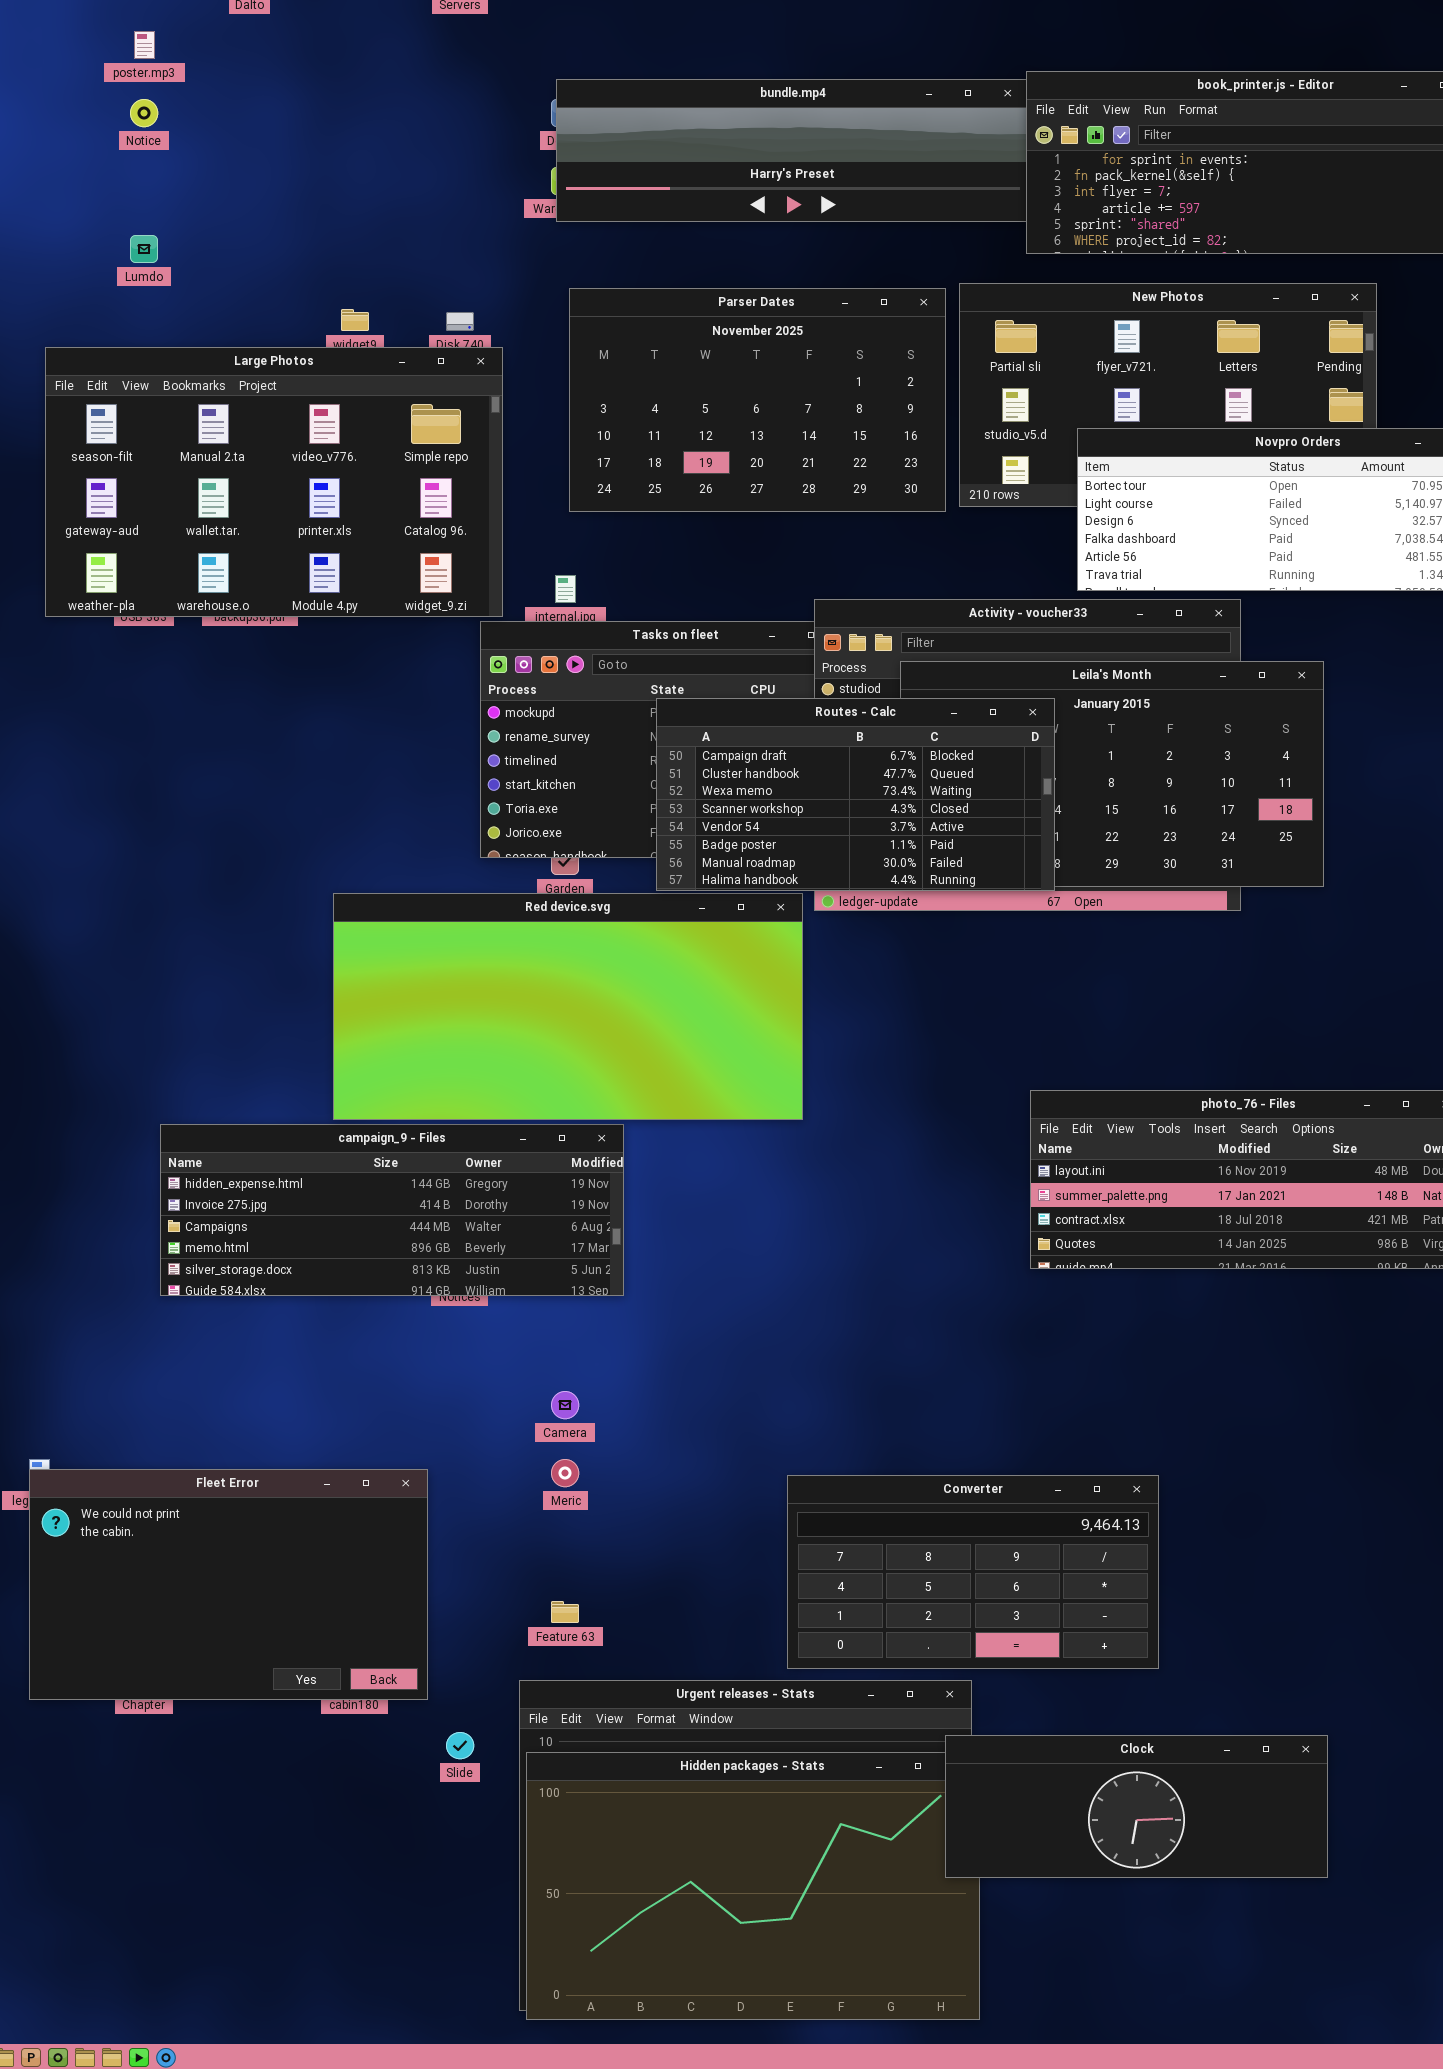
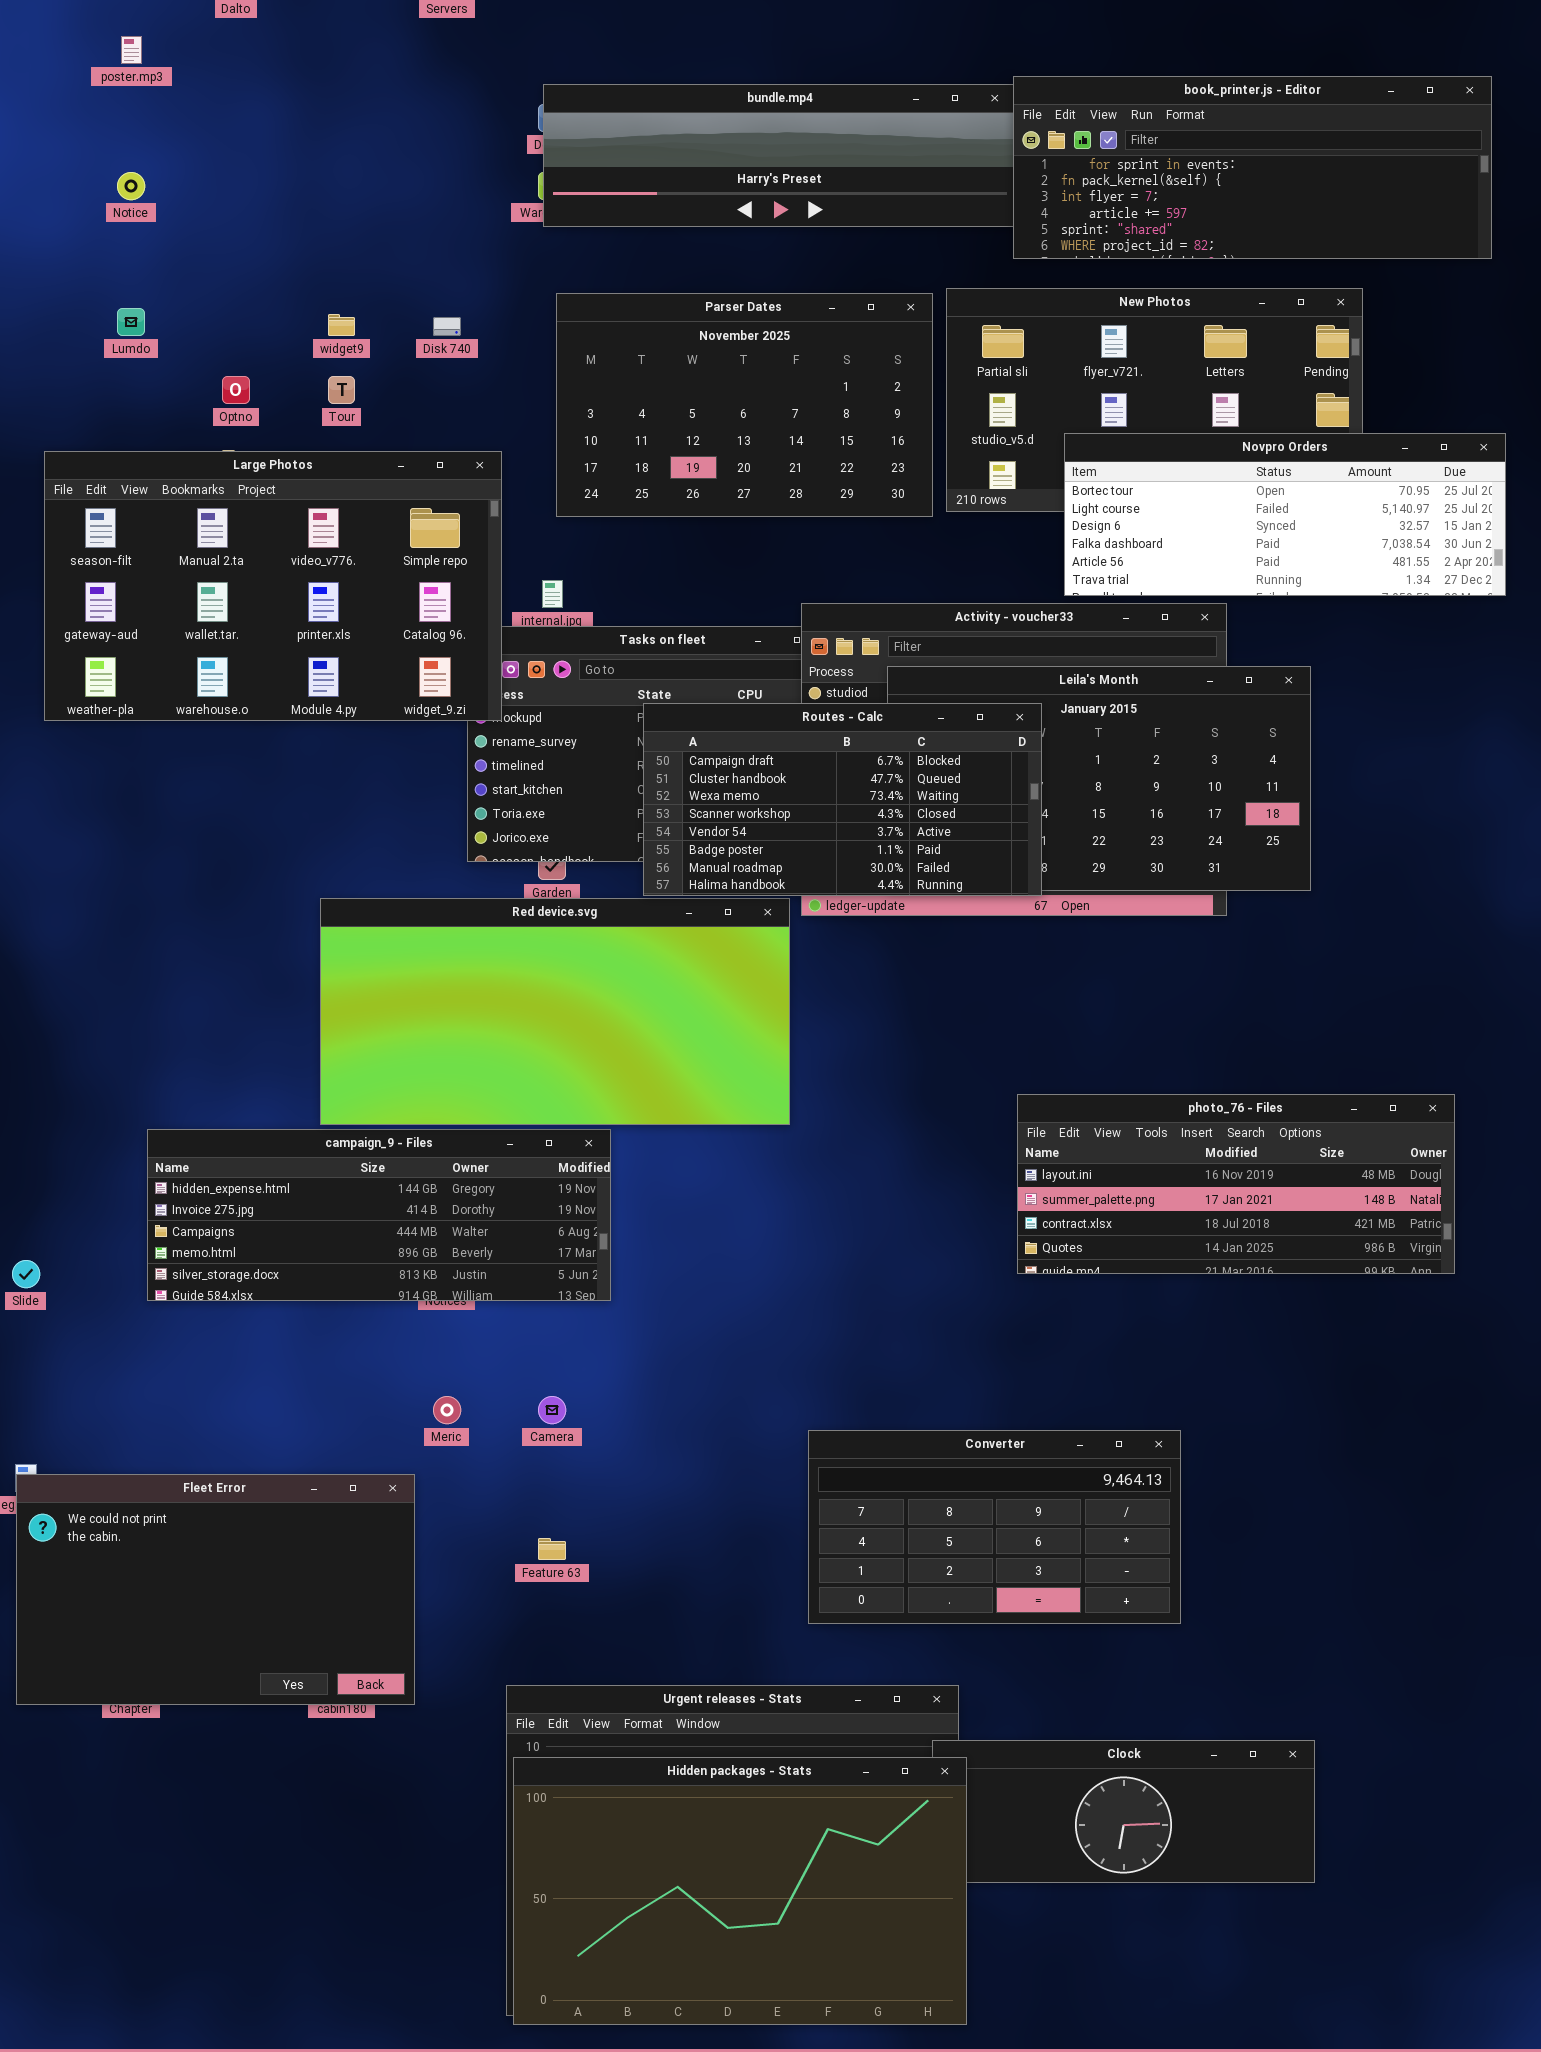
Notice: [130,99,158,127] -> [117,172,145,200], moved
Lumdo: [130,235,158,263] -> [117,308,145,336], moved
Large Photos: [45,347,503,617] -> [44,451,502,721], moved
Meric: [551,1459,579,1487] -> [433,1396,461,1424], moved
Converter: [787,1475,1159,1669] -> [808,1430,1181,1624], moved
Feature 63: [551,1601,579,1623] -> [538,1538,566,1560], moved
Slide: [446,1732,474,1759] -> [12,1260,40,1288], moved
Hidden packages - Stats: [526,1752,980,2020] -> [513,1757,967,2025], raised

